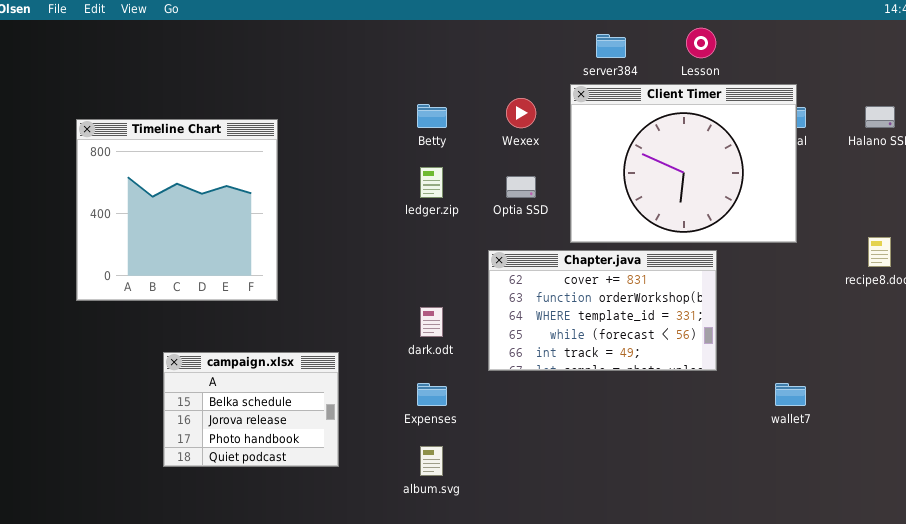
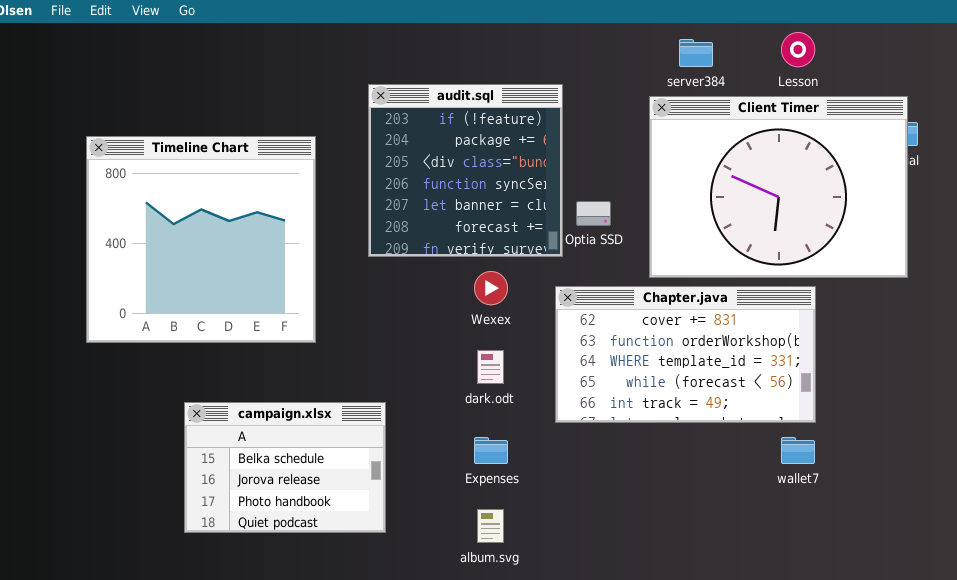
audit.sql: none -> [368,84,563,257], opened
Wexex: [506,98,536,128] -> [474,271,508,305], moved
wallet7: [775,383,806,406] -> [781,437,815,464], moved

